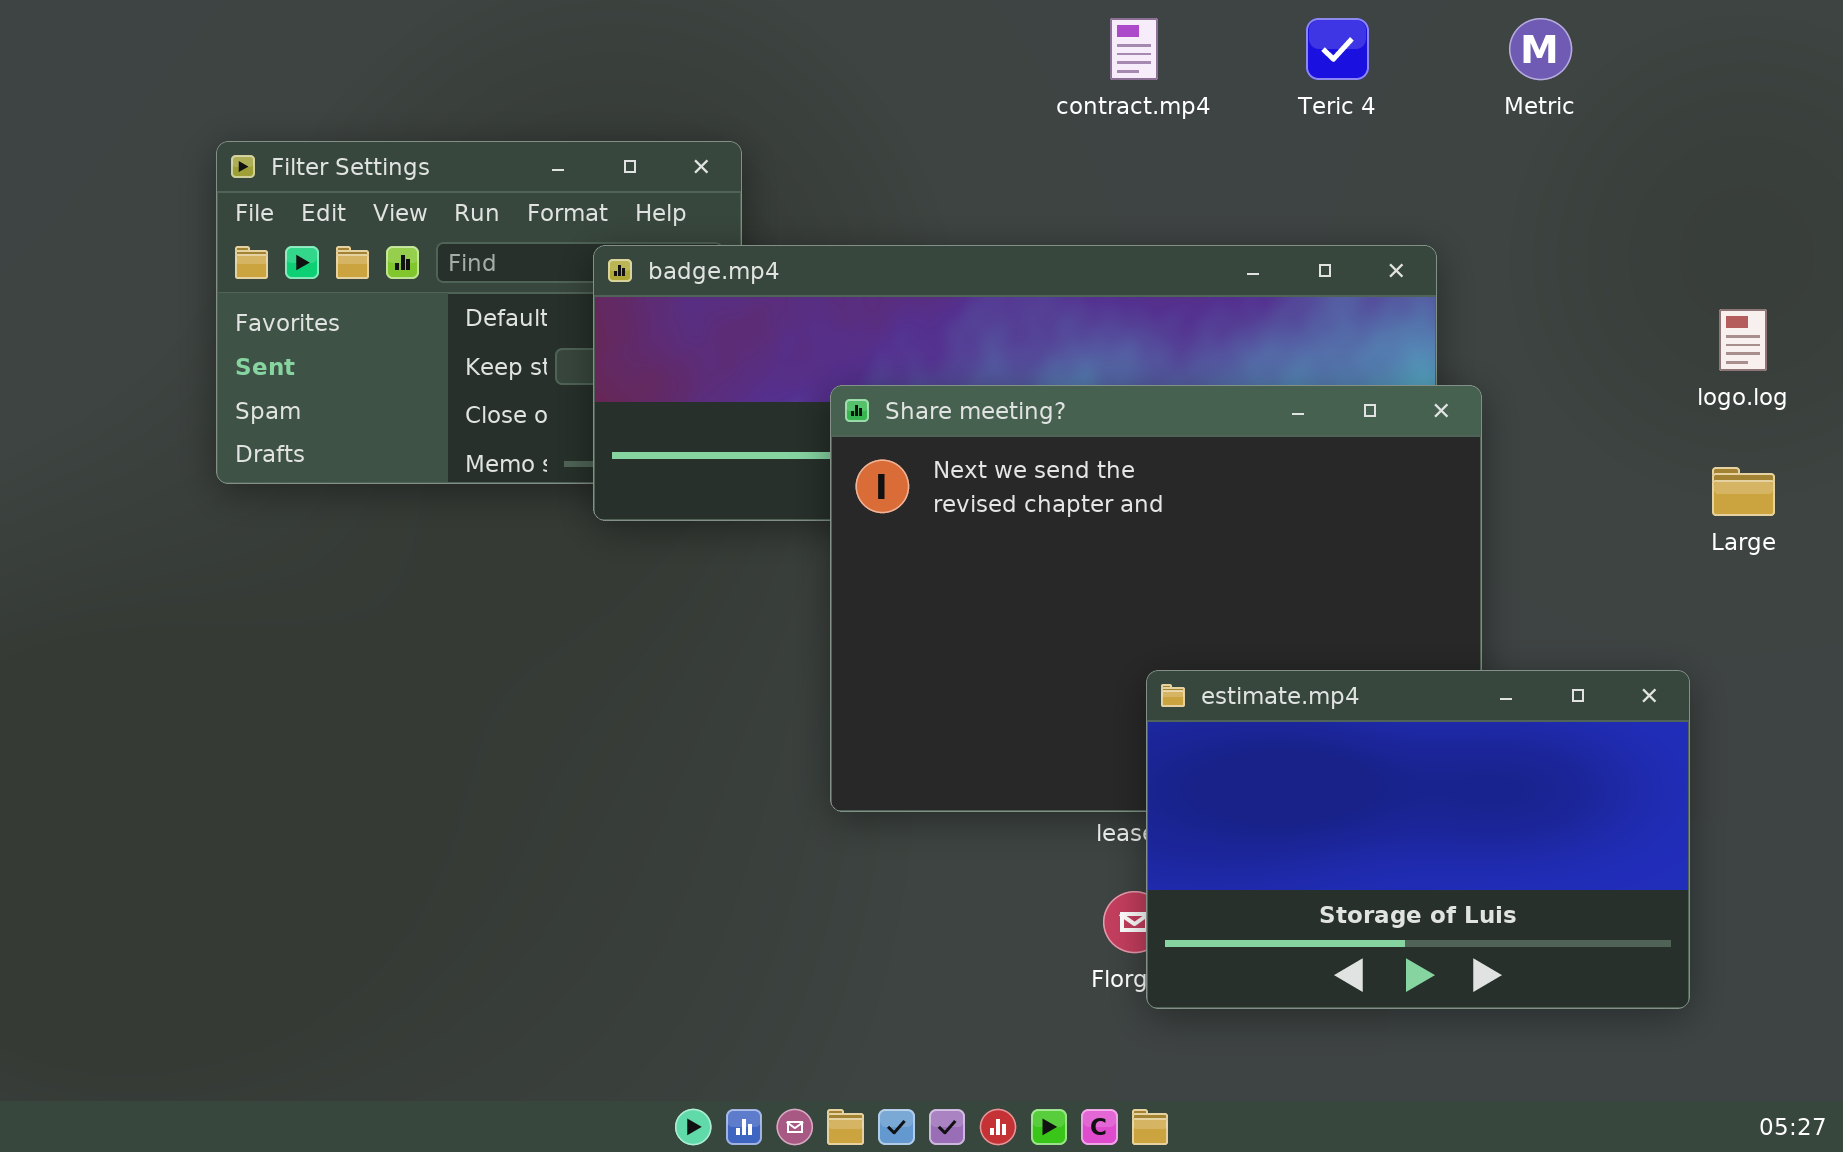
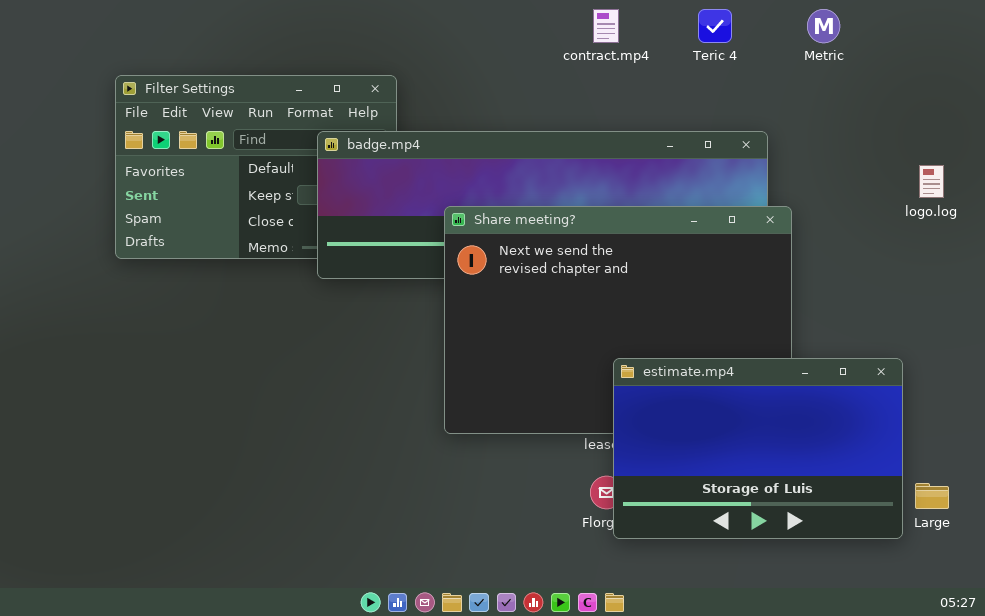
Large: [1712,467,1775,516] -> [915,483,949,509], moved

